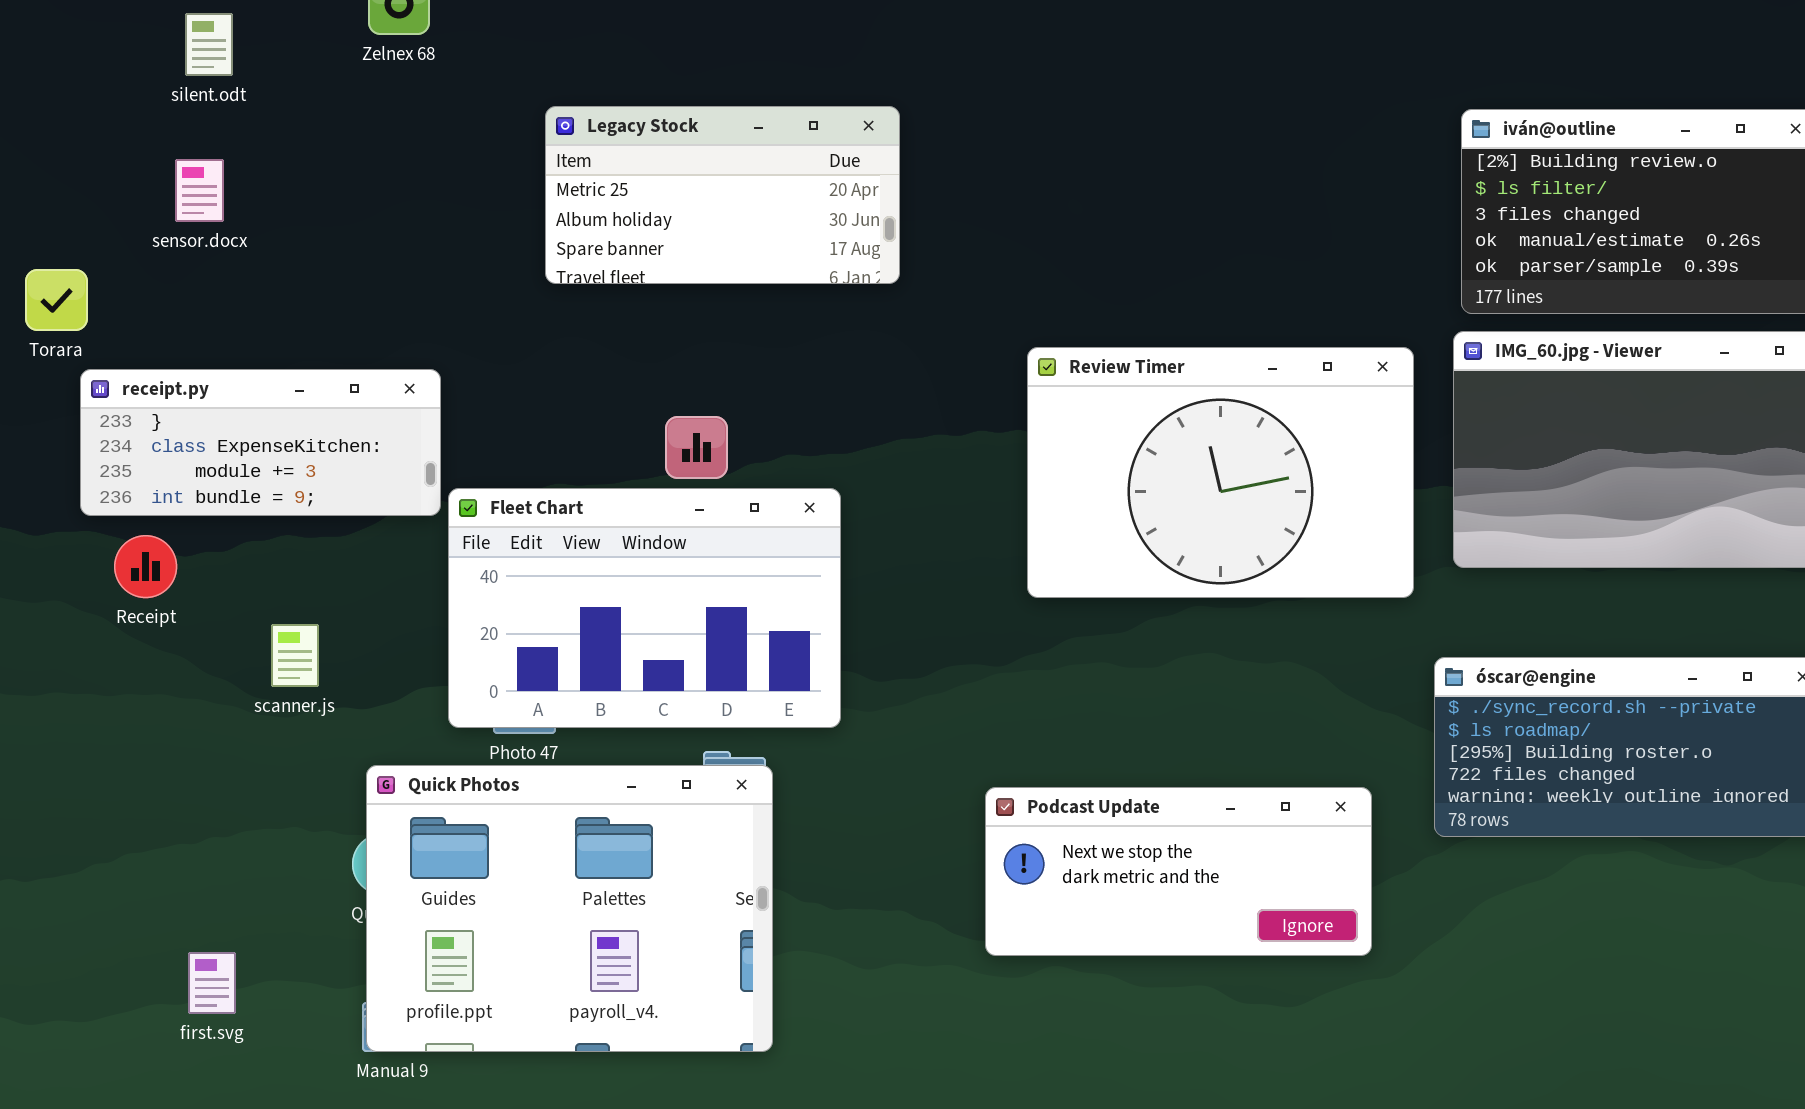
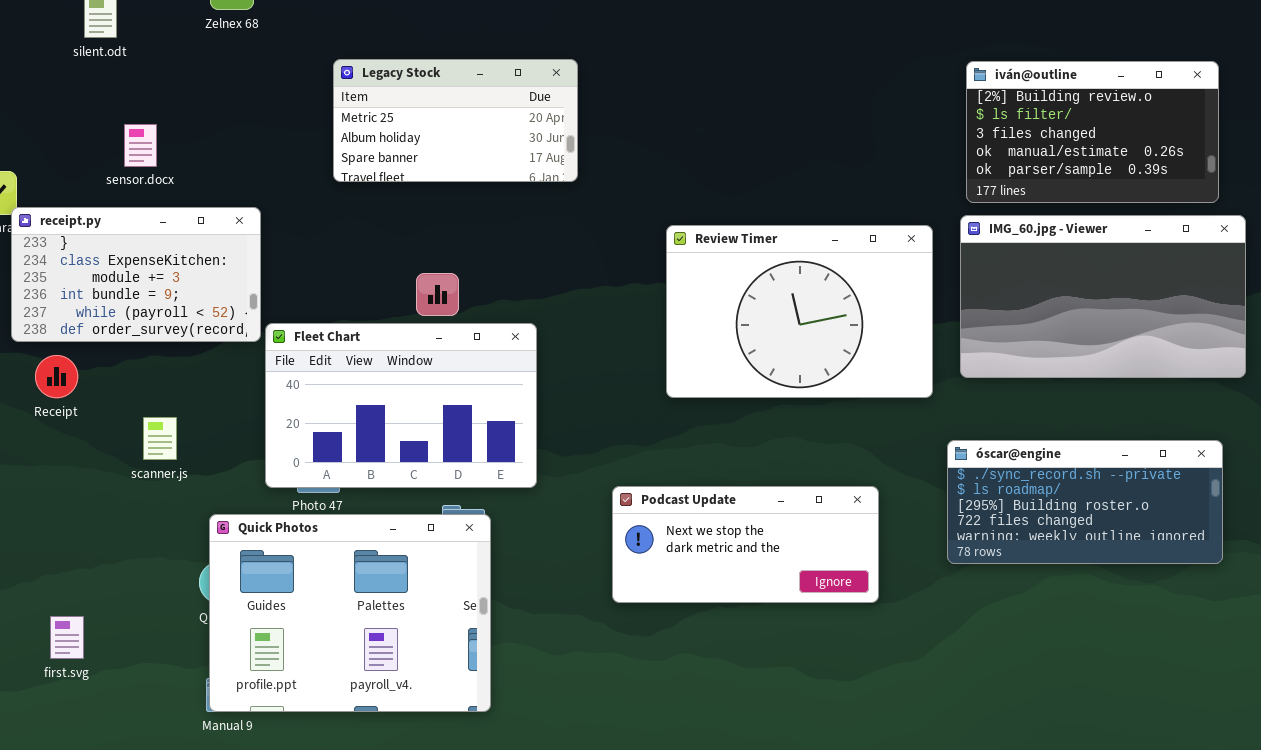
sensor.docx: [175,159,224,222] -> [124,124,157,167], moved
receipt.py: [80,369,441,516] -> [11,207,261,342], resized
Podcast Update: [985,787,1372,956] -> [612,486,879,603], moved
first.svg: [188,952,236,1014] -> [50,616,84,659], moved

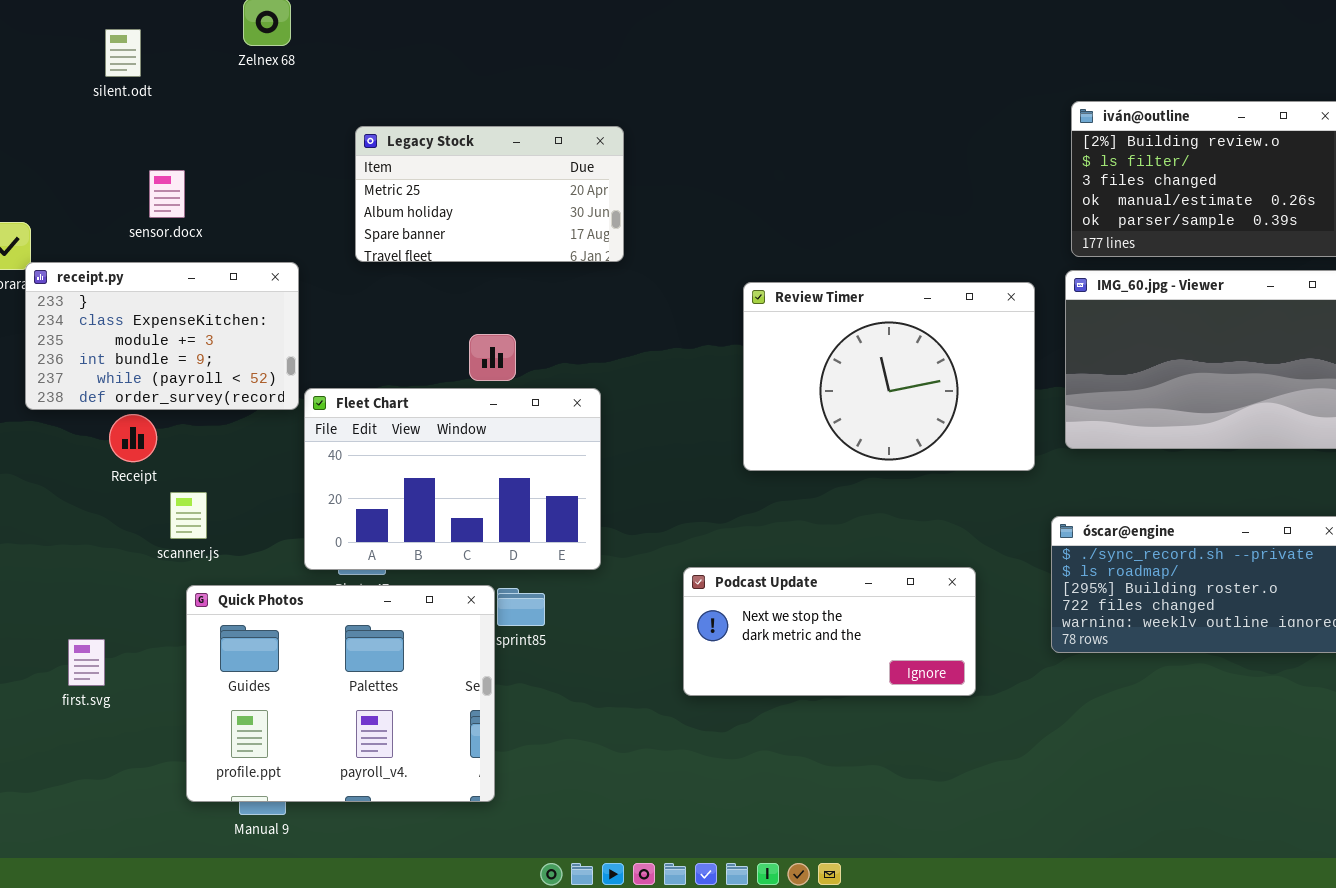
Legacy Stock: [333,59,578,182] -> [355,126,624,262], moved
Receipt: [35,355,78,398] -> [109,414,157,462], moved
Quick Photos: [209,514,491,712] -> [186,585,495,802], moved
first.svg: [50,616,84,659] -> [68,639,105,686], moved

